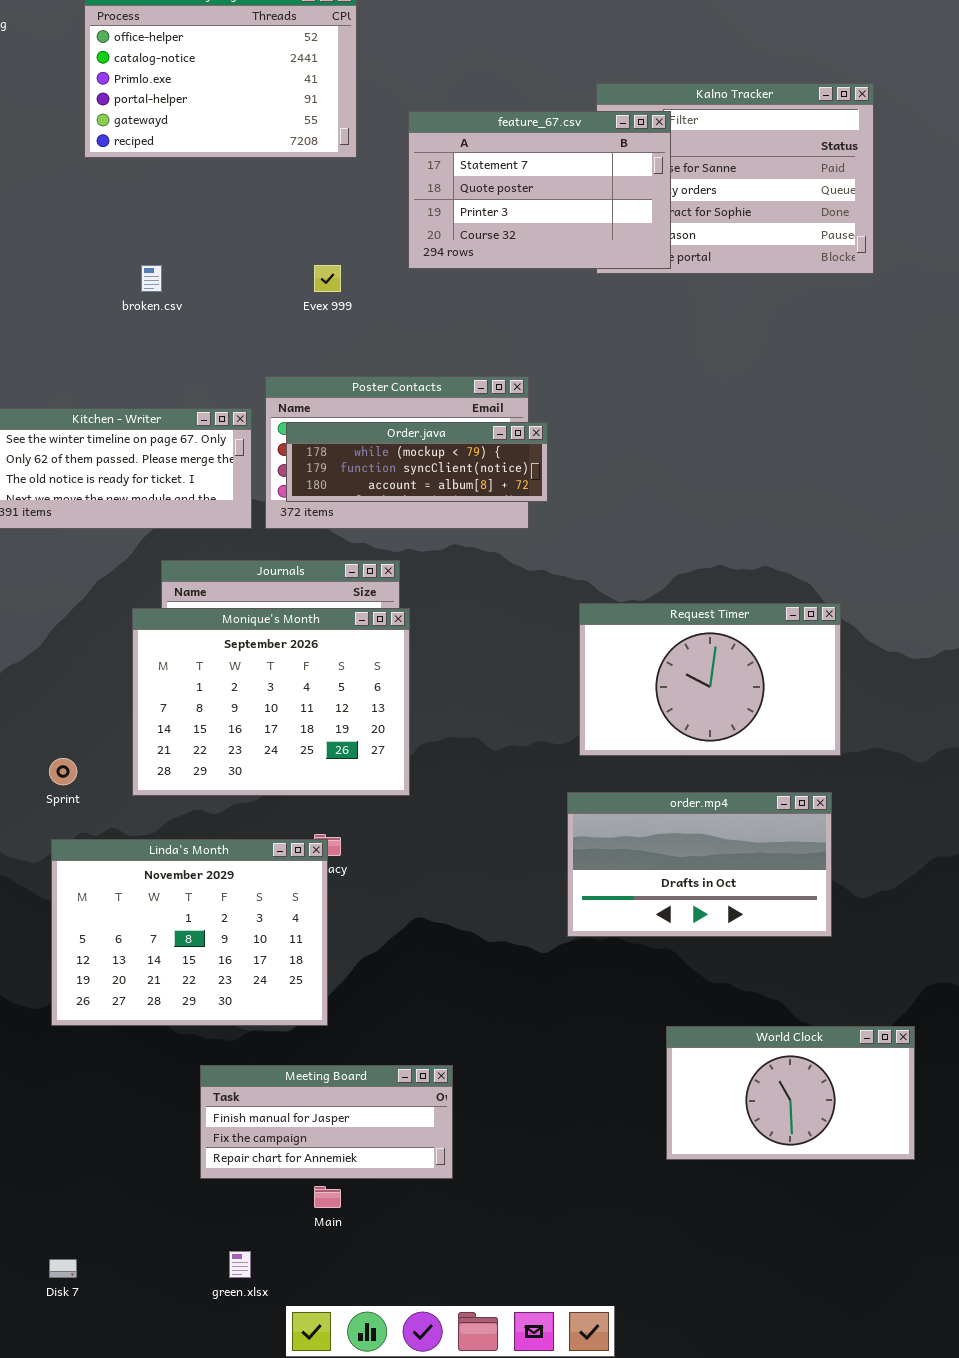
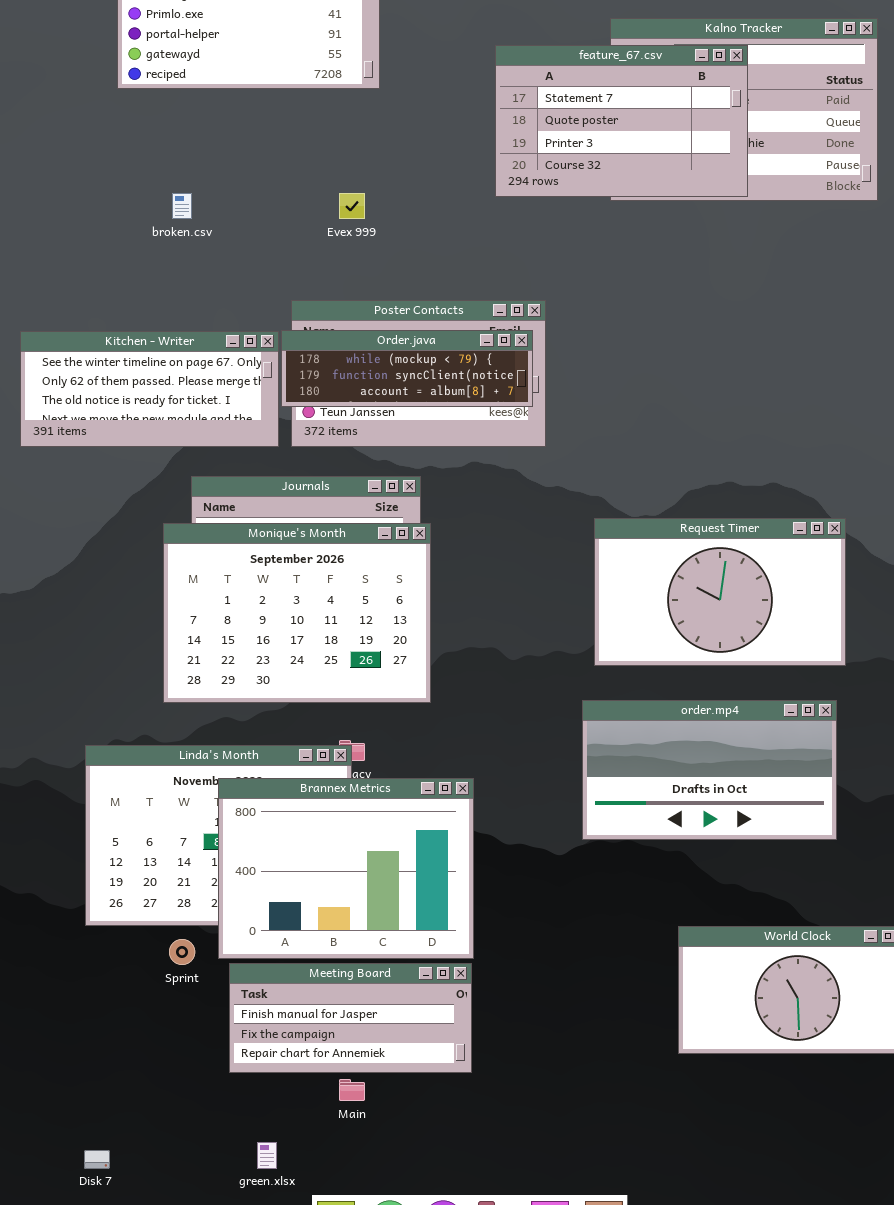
feature_67.csv: [408,111,671,269] -> [495,45,748,197], moved
Order.java: [286,422,548,502] -> [281,330,533,407], moved
Sprint: [49,758,77,785] -> [169,939,195,965], moved
Brannex Metrics: none -> [218,778,474,959], opened

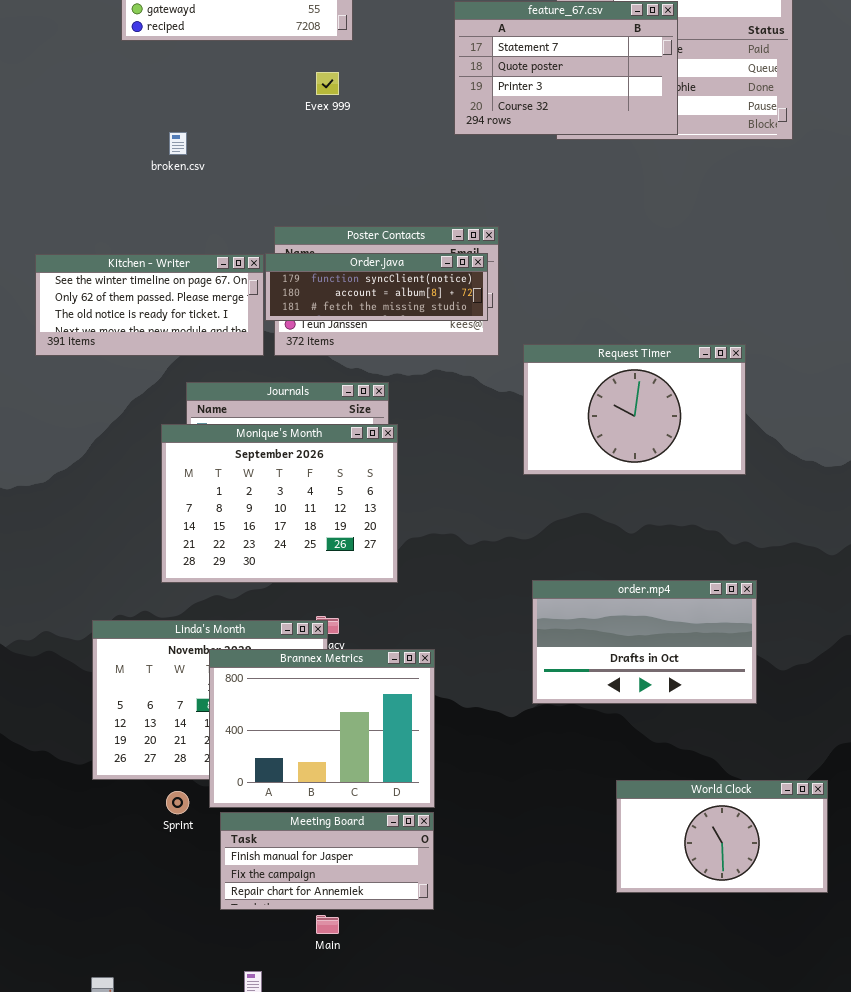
Evex 999: [339,193,365,219] -> [316,72,339,95], moved
Order.java: [281,330,533,407] -> [265,253,488,321], scrolled down 1 row
Request Timer: [594,518,846,666] -> [523,344,746,475], moved

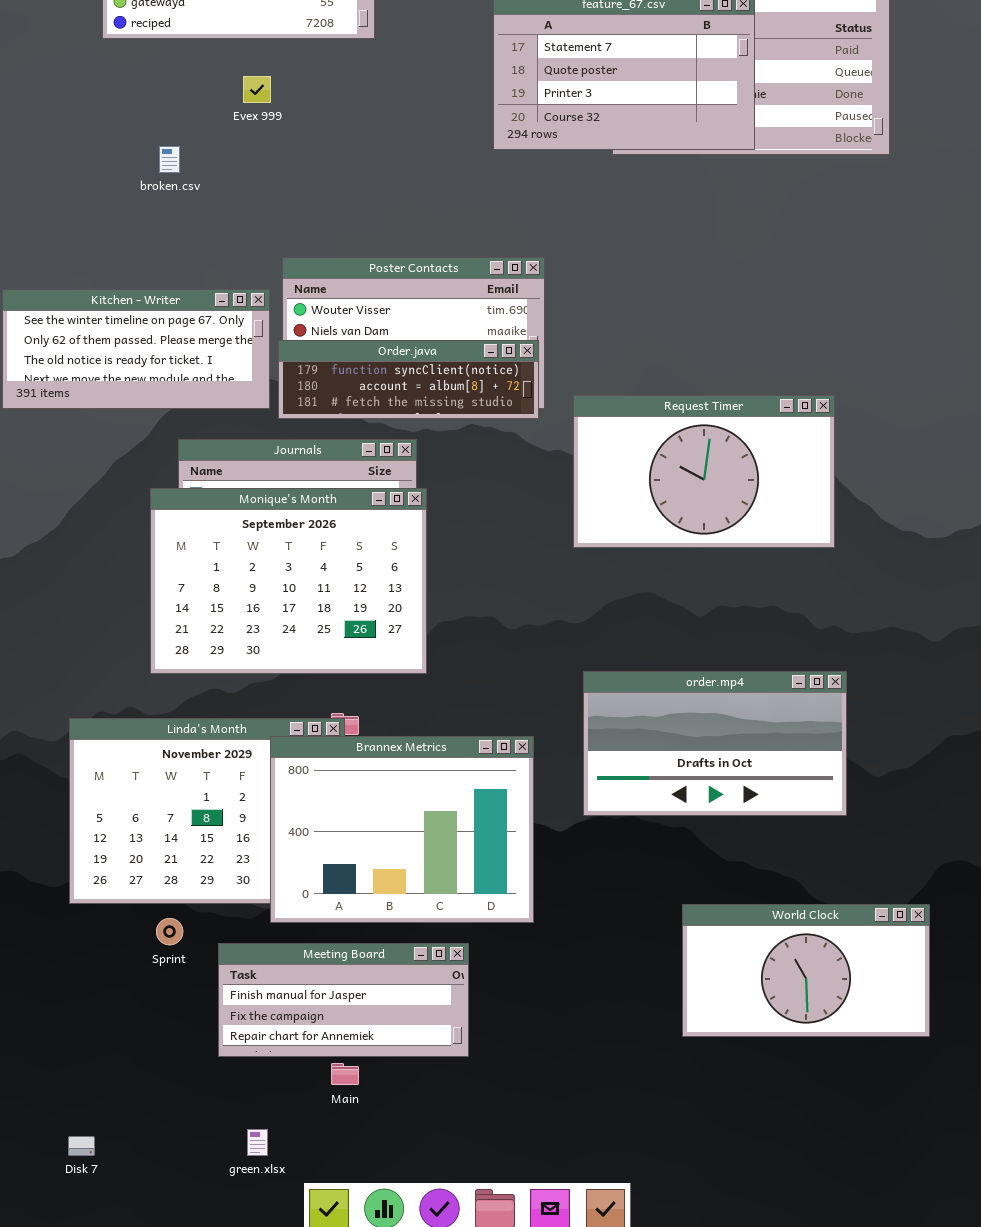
Evex 999: [316,72,339,95] -> [243,76,271,103], moved
Order.java: [265,253,488,321] -> [278,340,539,419], moved
Brannex Metrics: [209,649,435,808] -> [270,736,534,923], moved

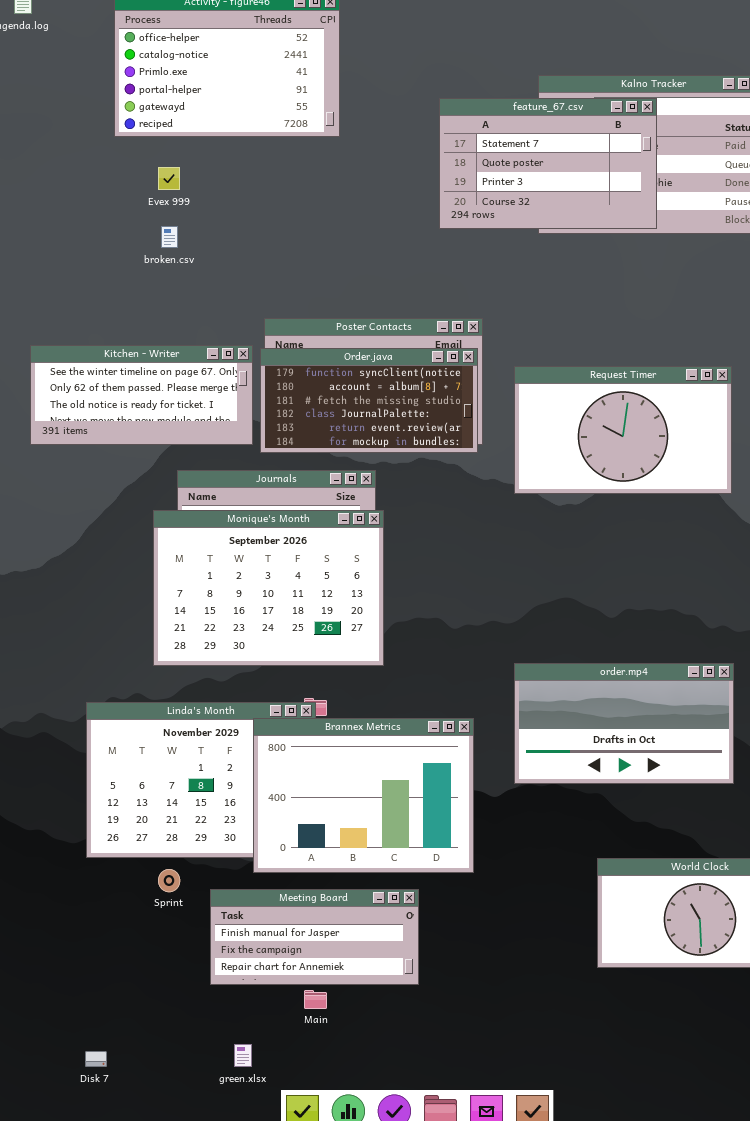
Evex 999: [243,76,271,103] -> [158,167,180,190], moved
Order.java: [278,340,539,419] -> [260,348,478,453], resized
Request Timer: [573,395,835,548] -> [514,366,732,494], moved

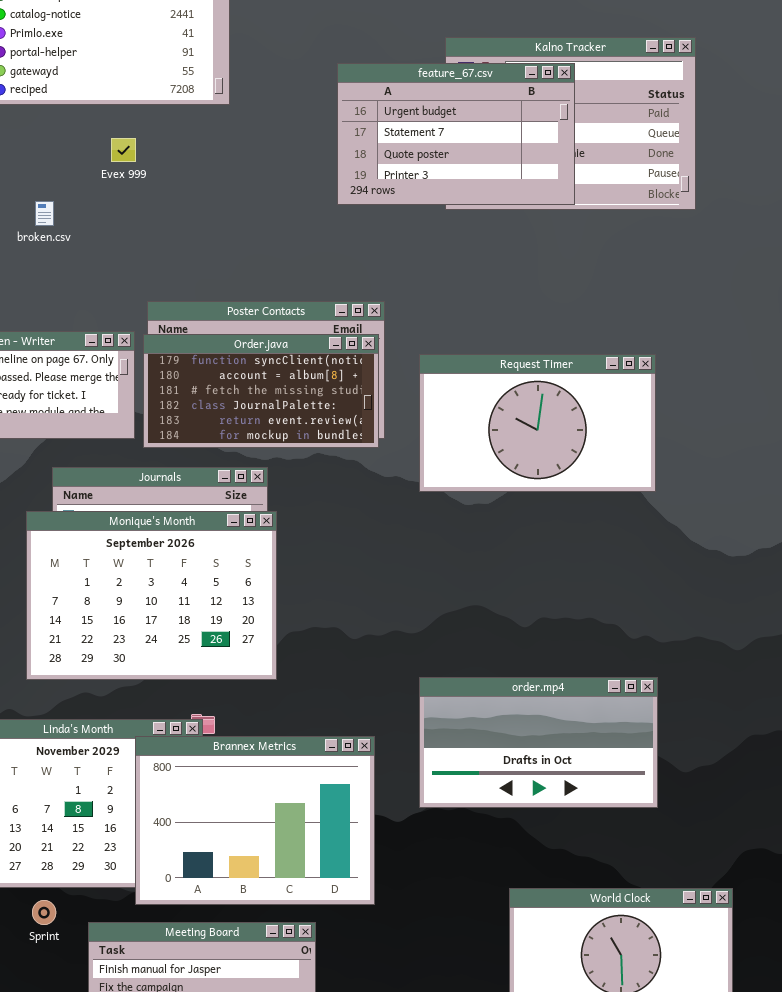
feature_67.csv: [439,98,657,229] -> [337,63,575,205], scrolled up 1 row
Evex 999: [158,167,180,190] -> [111,138,136,162], moved

